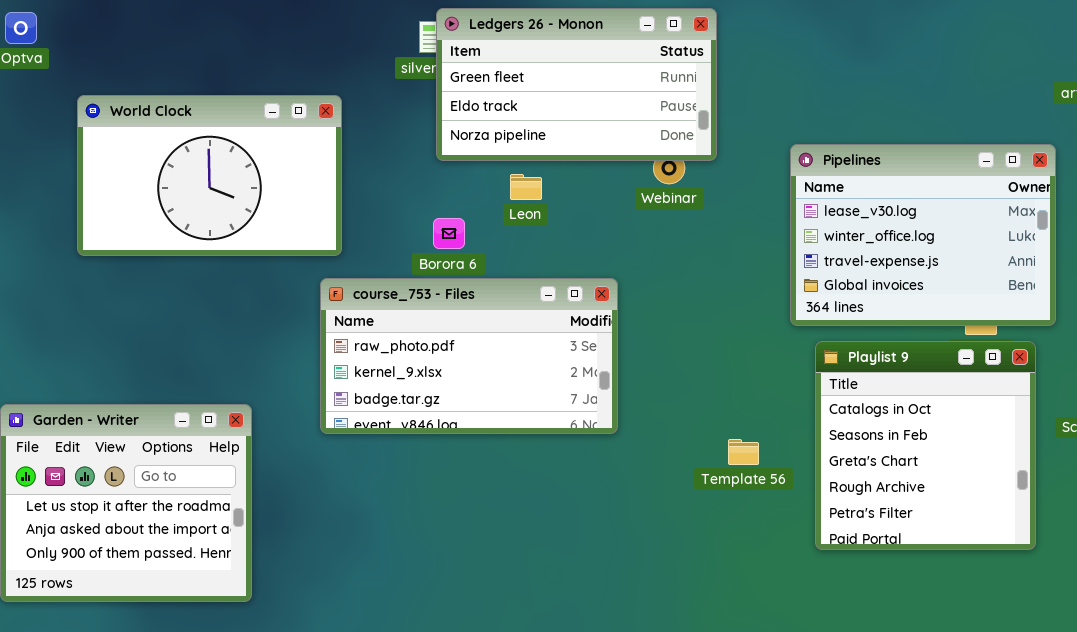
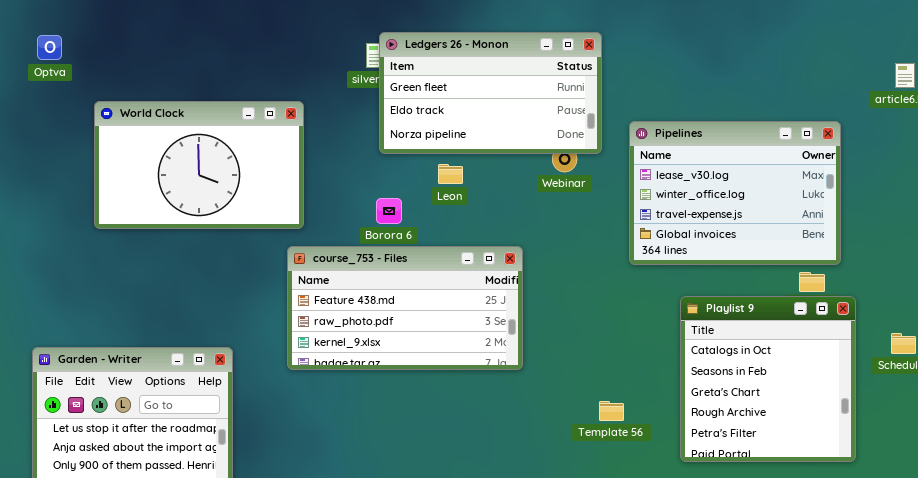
Pipelines: [790,144,1056,326] -> [629,121,841,265], moved
course_753 - Files: [320,278,618,434] -> [287,246,523,370], scrolled up 1 row
Template 56: [728,439,759,465] -> [599,401,624,421], moved

